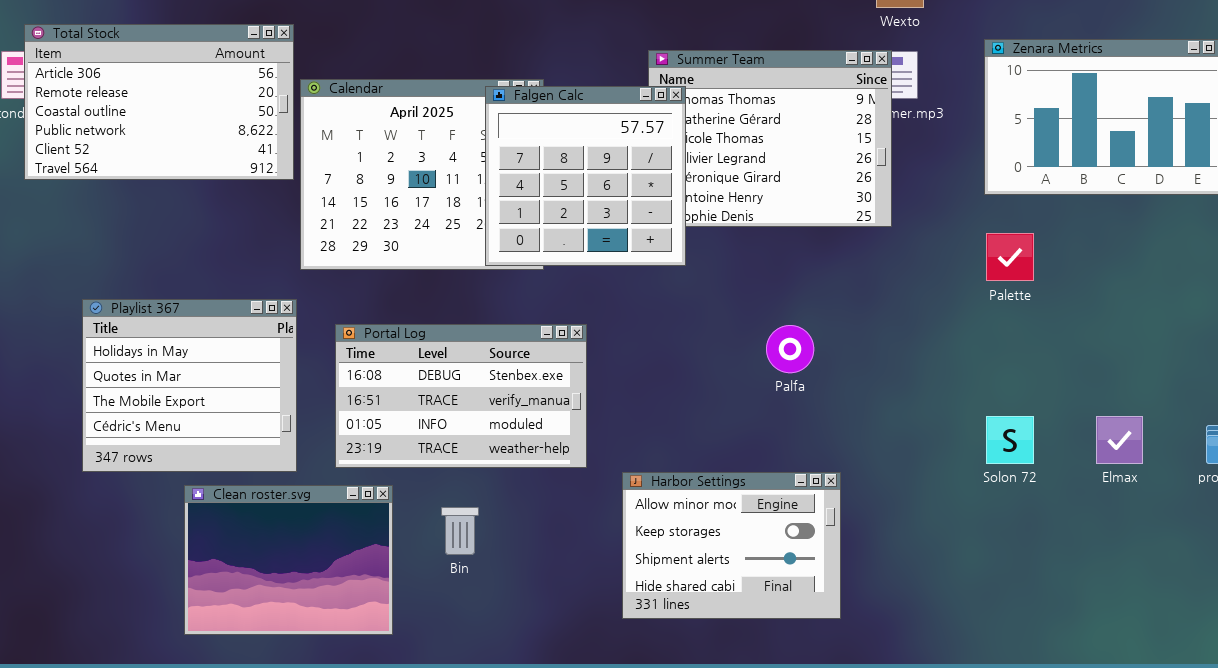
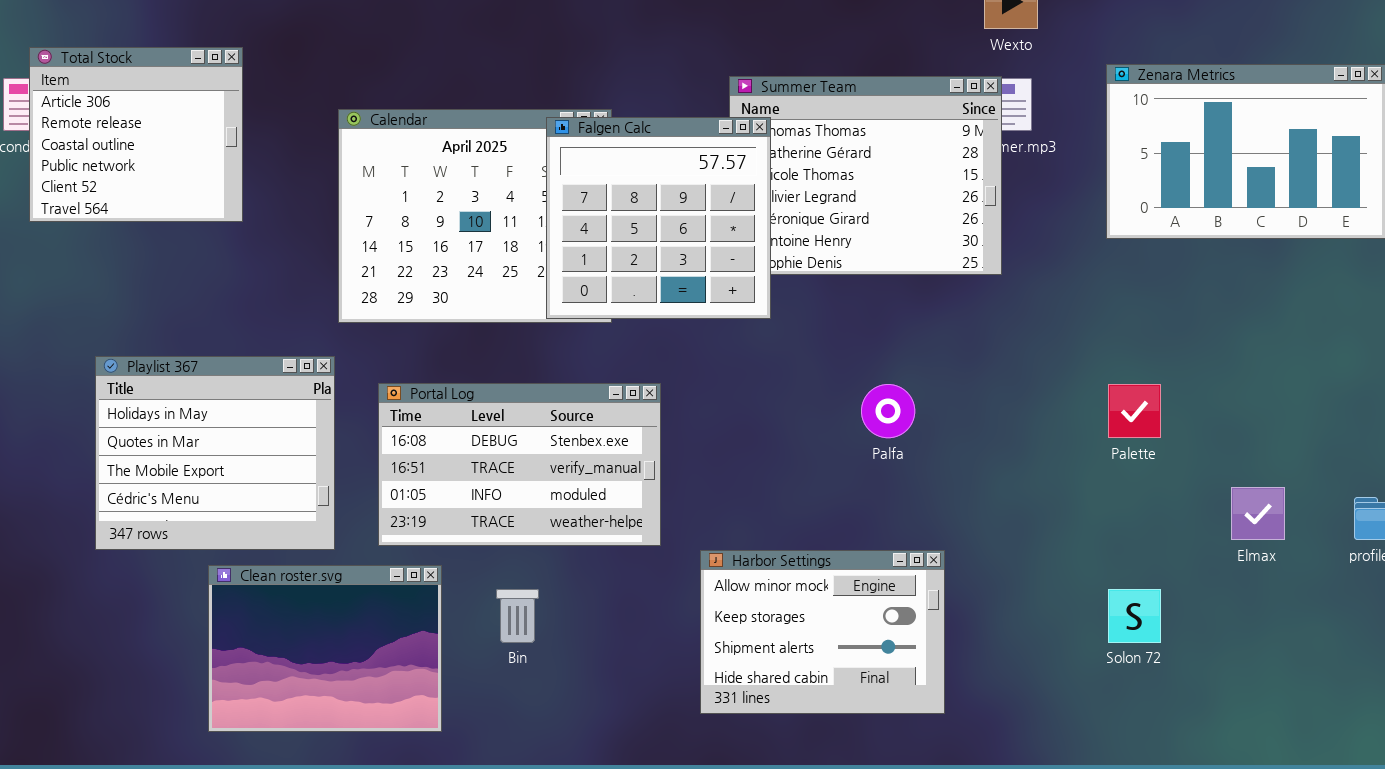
Total Stock: [24,24,294,180] -> [29,47,243,222], resized
Palette: [986,233,1034,281] -> [1108,384,1161,438], moved
Solon 72: [986,416,1034,464] -> [1108,589,1161,643], moved

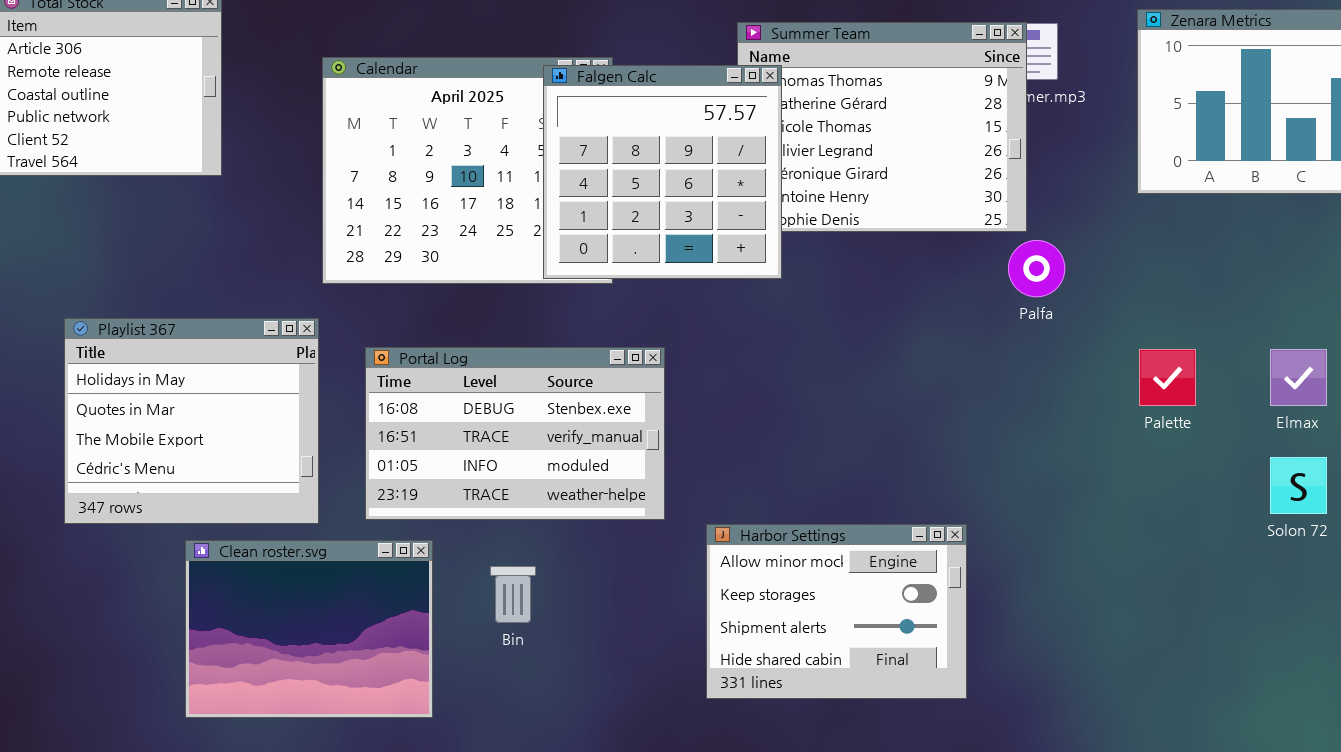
Palfa: [861,384,915,438] -> [1008,240,1065,297], moved
Elmax: [1231,487,1285,540] -> [1270,349,1327,406], moved
Solon 72: [1108,589,1161,643] -> [1270,457,1327,514], moved

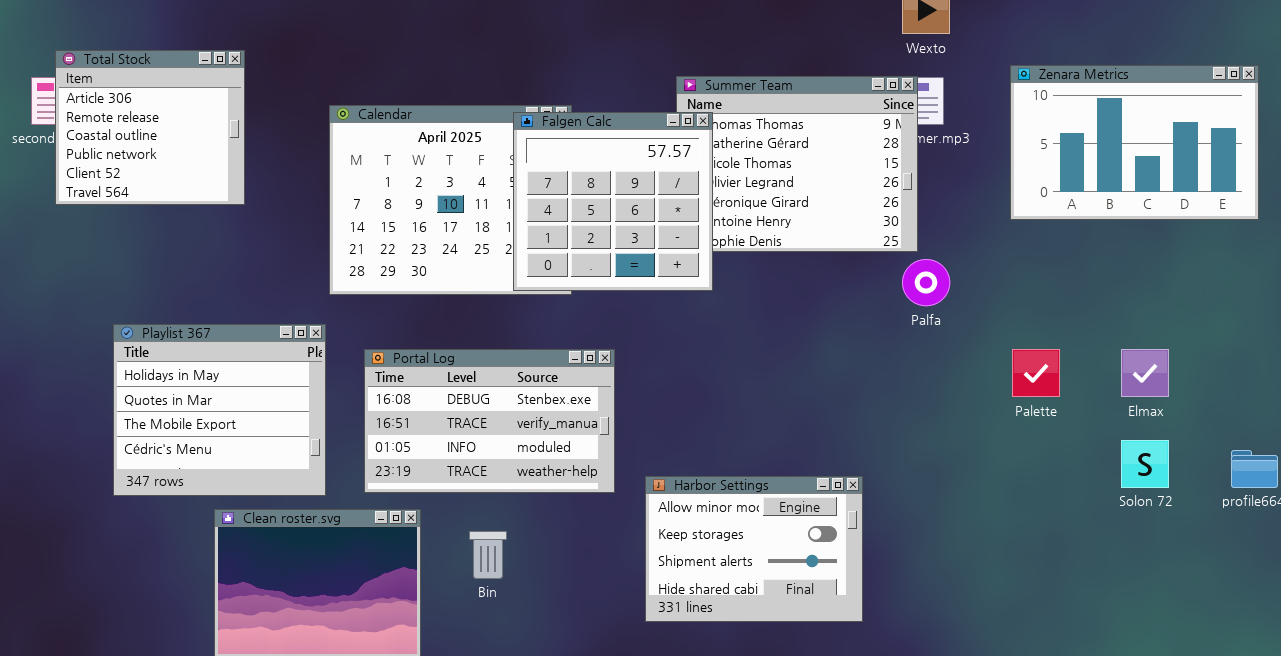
Harbor Settings: [706,524,967,699] -> [645,476,863,622], moved

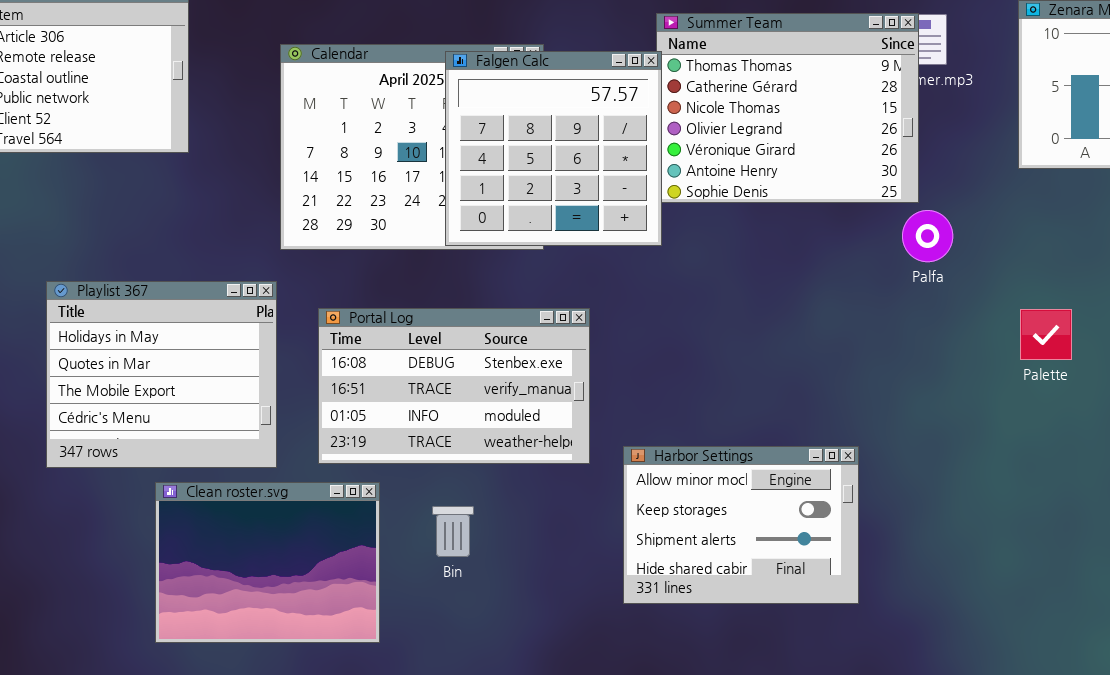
Falgen Calc: [513,112,713,291] -> [445,51,662,246], moved

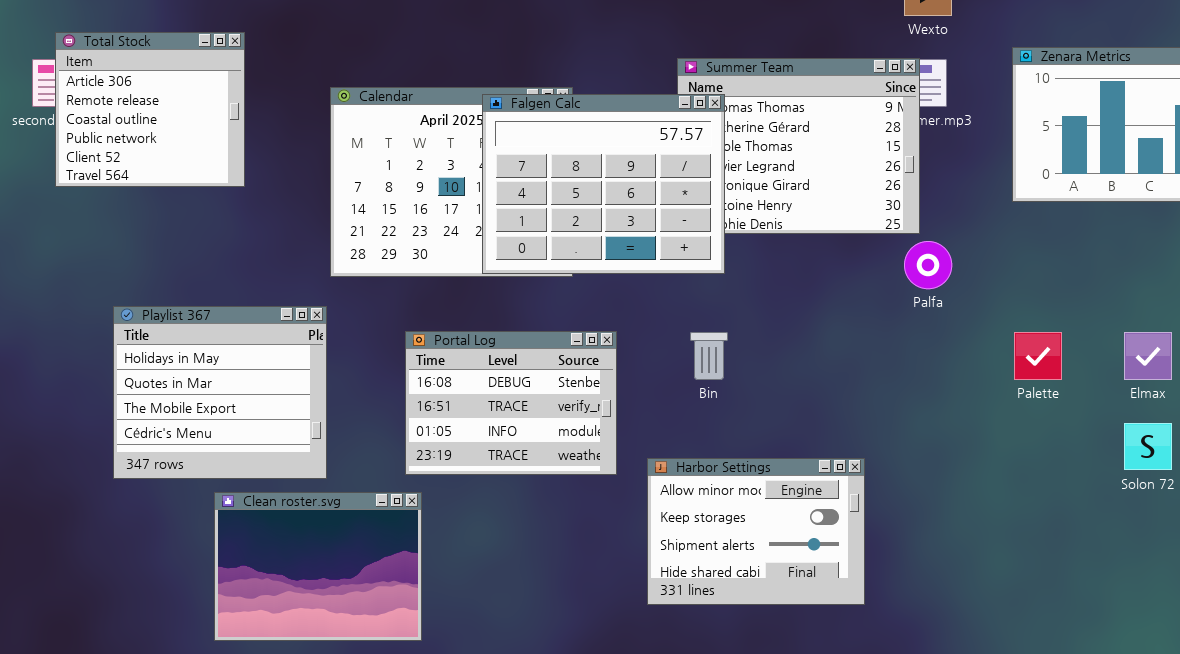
Falgen Calc: [445,51,662,246] -> [482,94,725,274], resized
Portal Log: [318,308,590,464] -> [405,331,617,475], resized
Bin: [432,506,474,557] -> [690,332,728,380], moved

